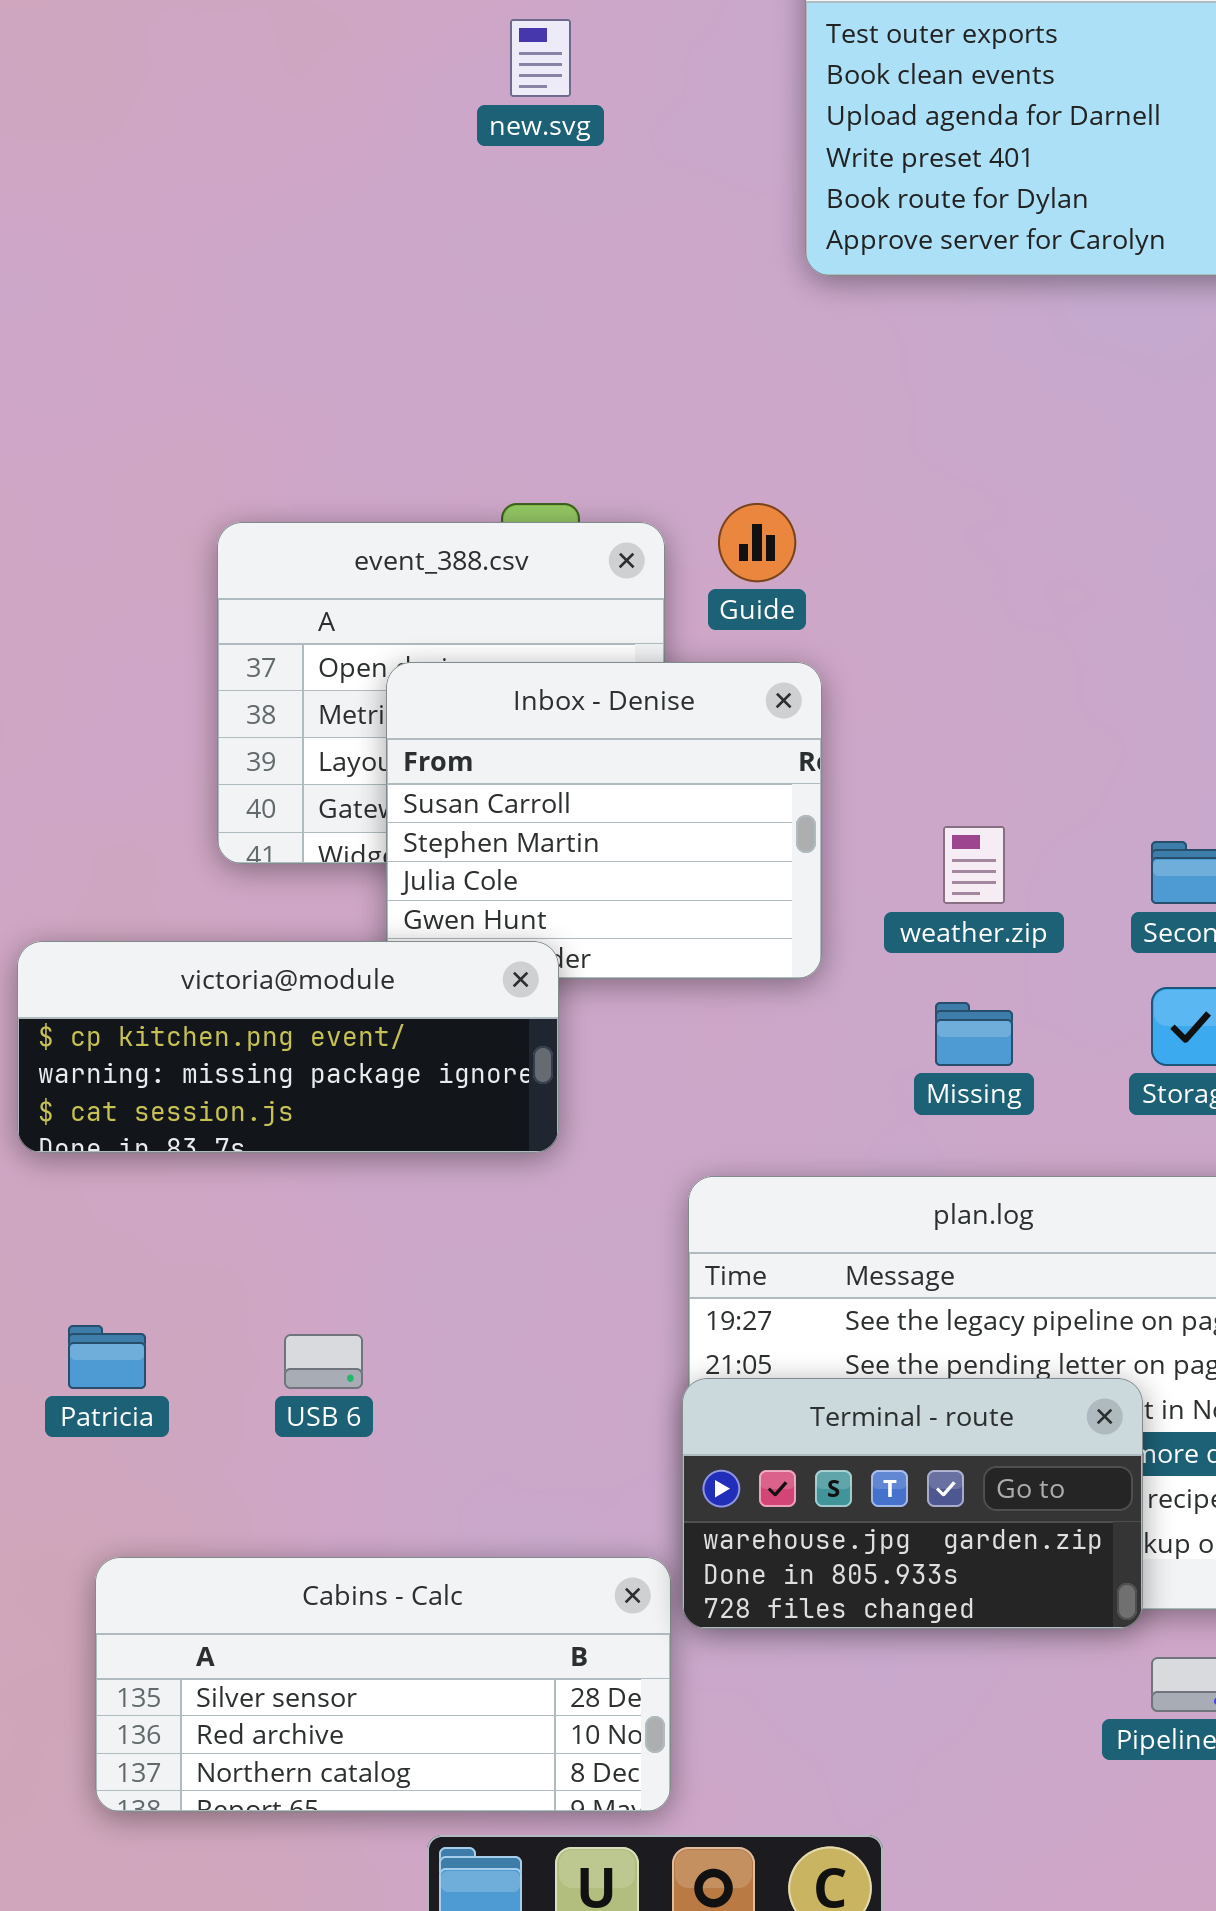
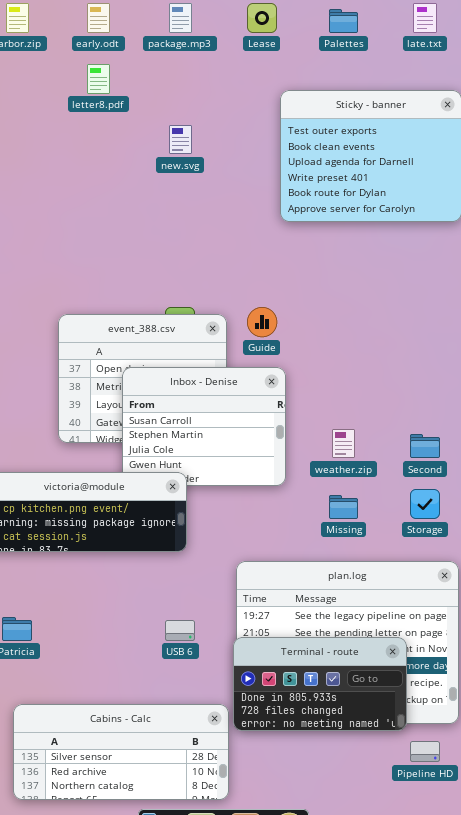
USB 6: [284,1334,363,1389] -> [165,620,195,641], moved
Terminal - route: [682,1378,1143,1629] -> [233,637,407,731], scrolled down 1 row

